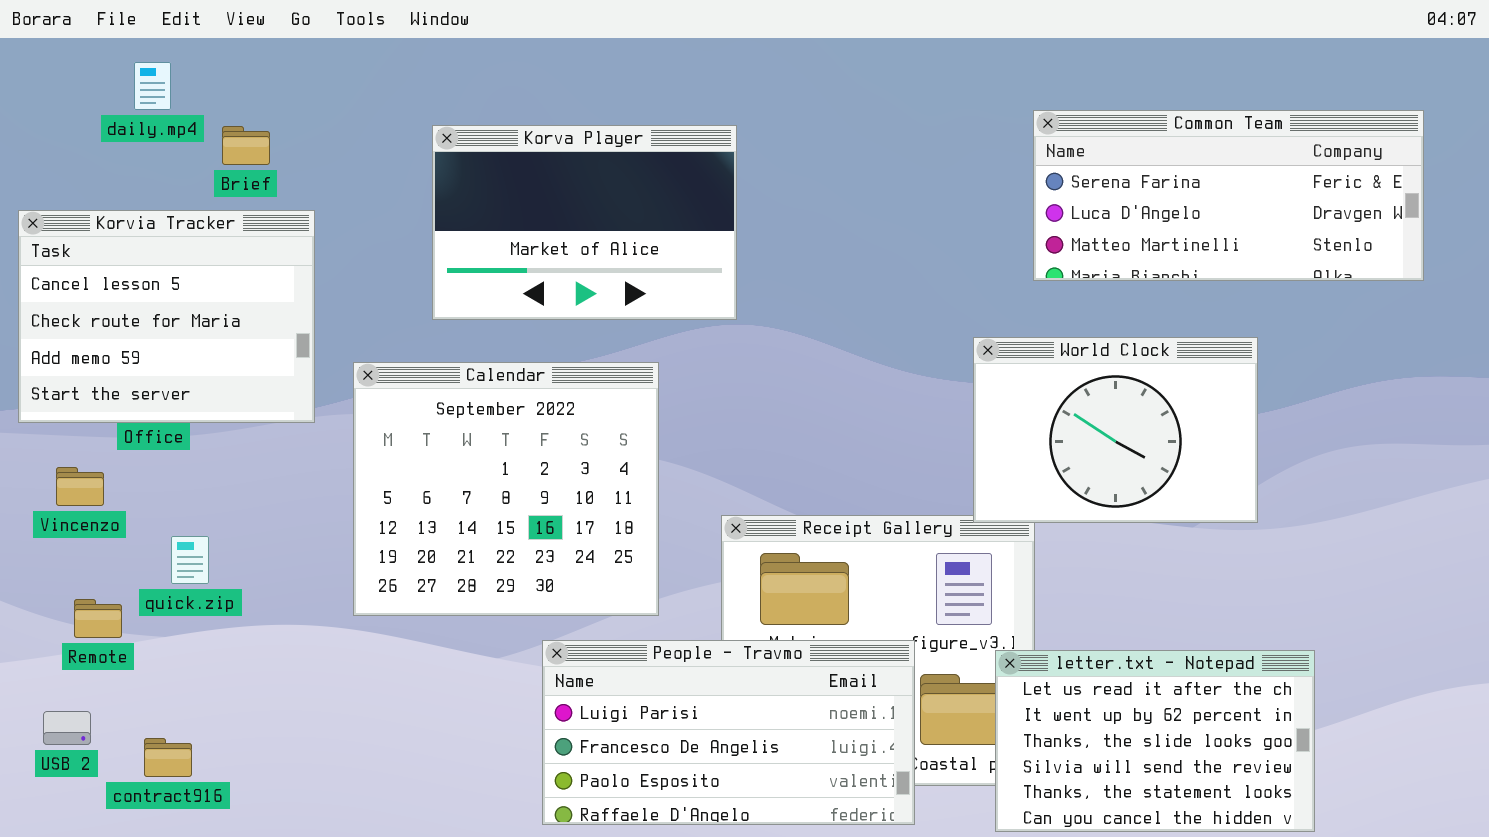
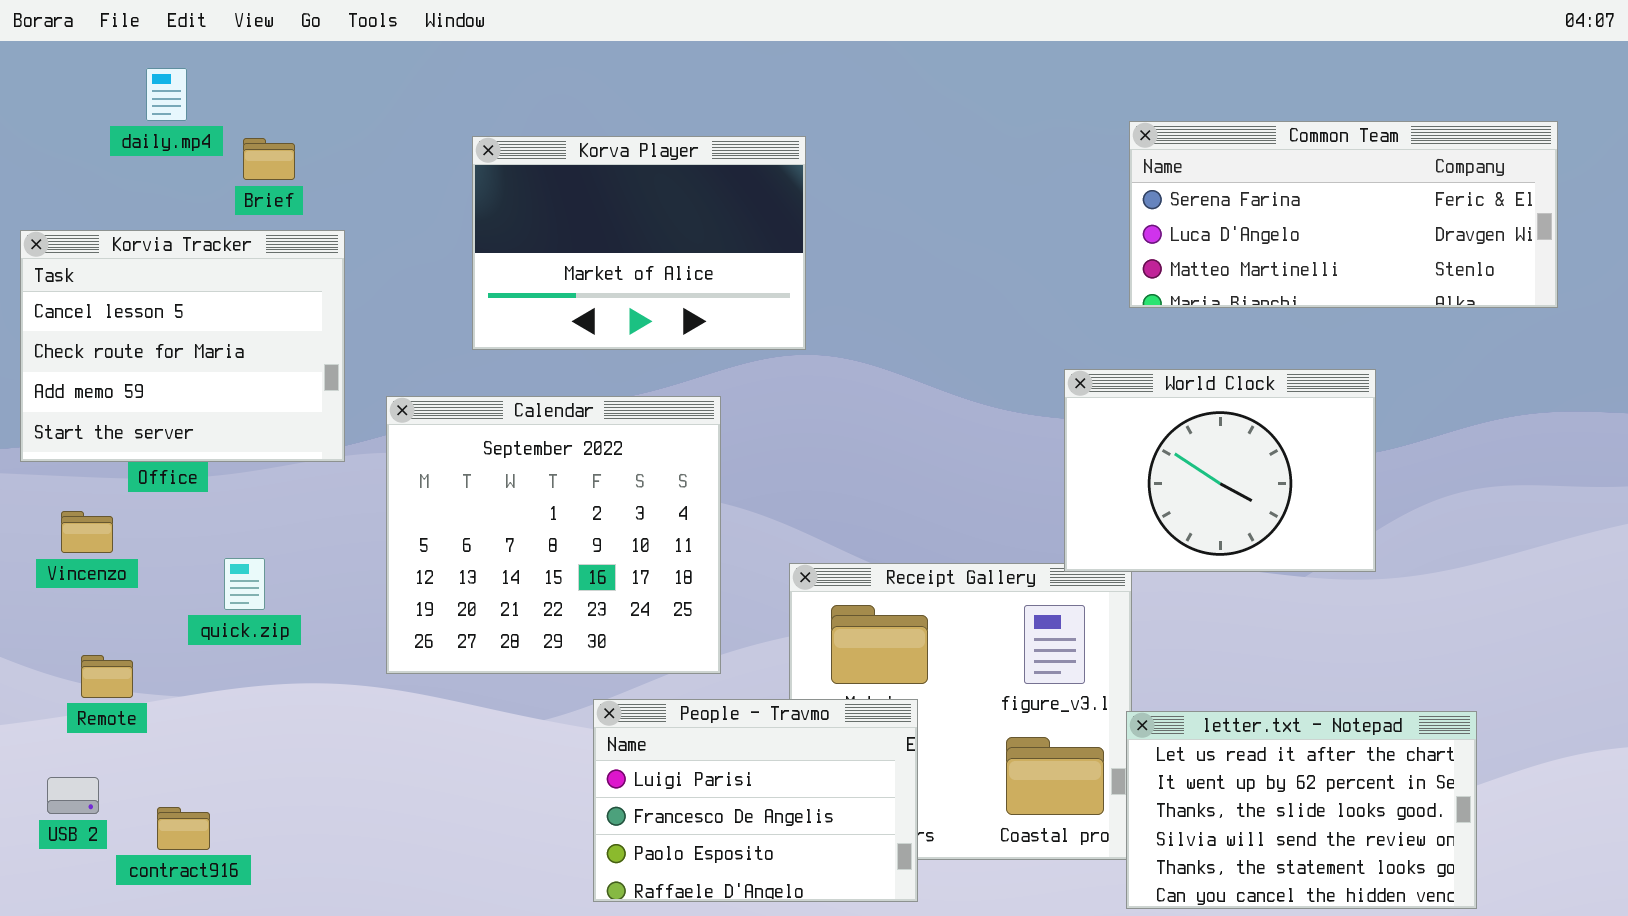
quick.zip: [171,536,209,584] -> [224,558,265,610], moved
People - Travmo: [542,640,915,825] -> [593,699,918,902], resized
letter.txt - Notepad: [995,650,1315,832] -> [1126,711,1477,909], moved

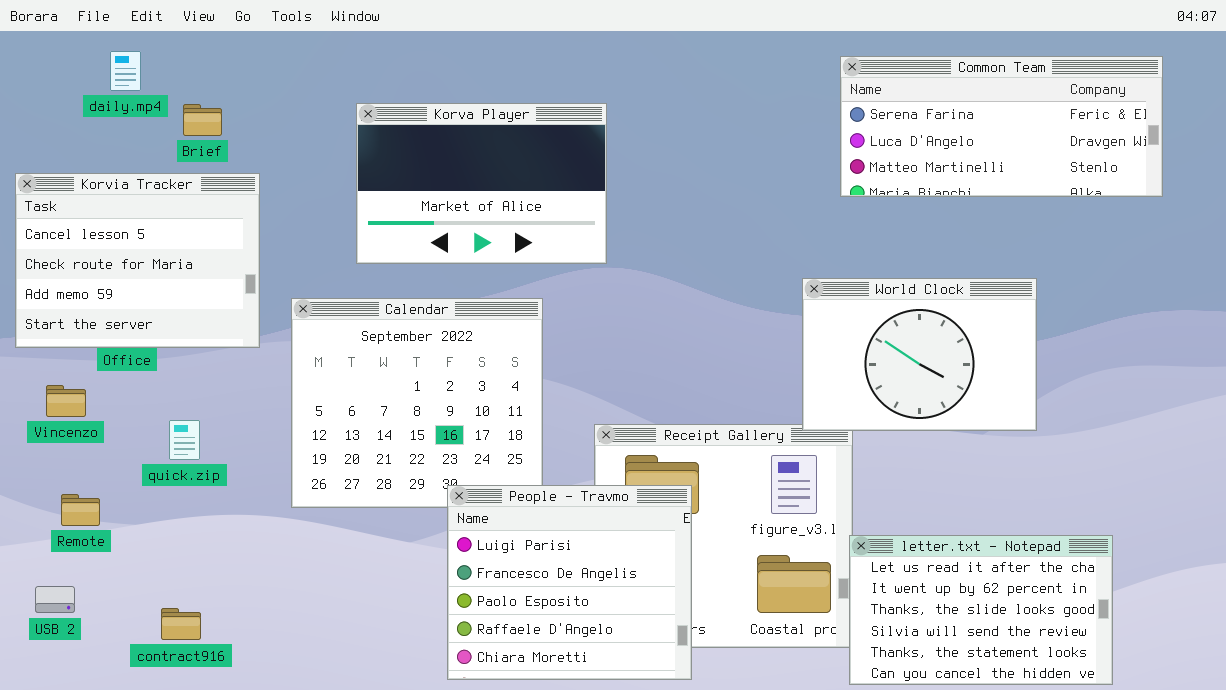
Common Team: [1129,121,1558,308] -> [840,56,1163,197], moved
People - Travmo: [593,699,918,902] -> [447,485,692,680], resized
contract916: [157,807,210,850] -> [161,608,201,640], moved

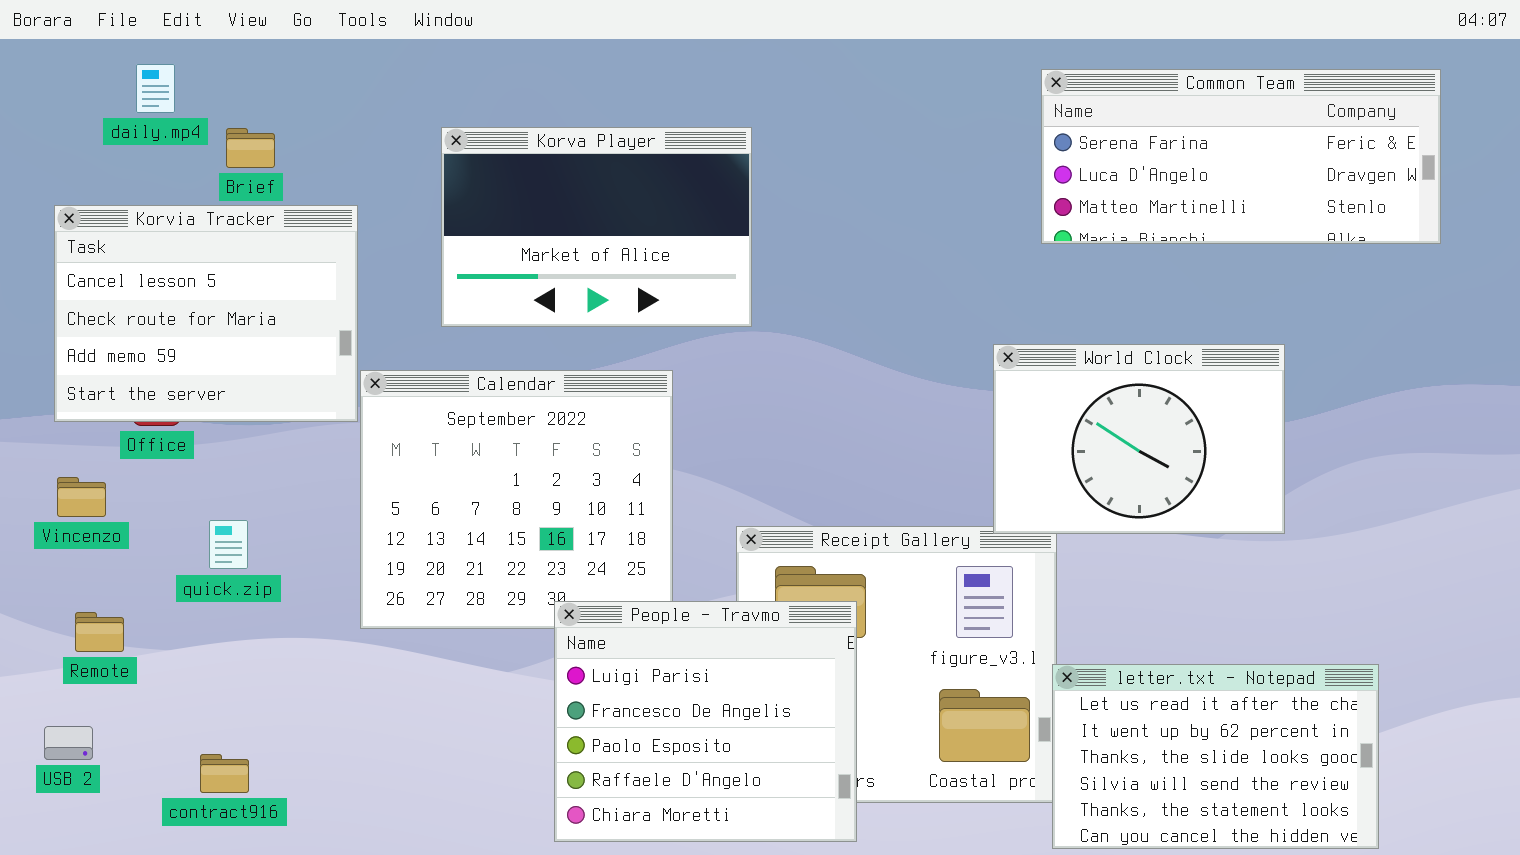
Korvia Tracker: [15,173,260,348] -> [54,205,358,422], moved

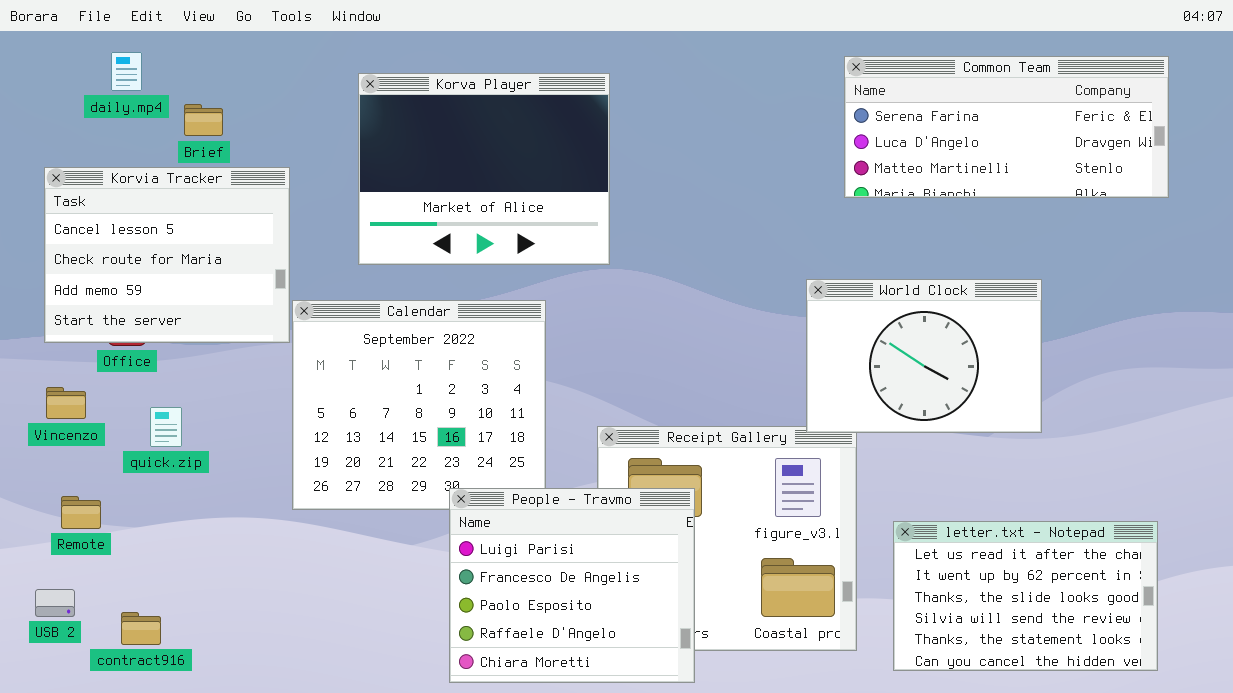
Korva Player: [441,127,752,327] -> [358,73,610,265], resized
quick.zip: [209,520,248,569] -> [150,407,182,447], moved
letter.txt - Notepad: [1052,664,1379,849] -> [893,521,1158,671], moved
contract916: [200,754,249,793] -> [121,612,161,645], moved

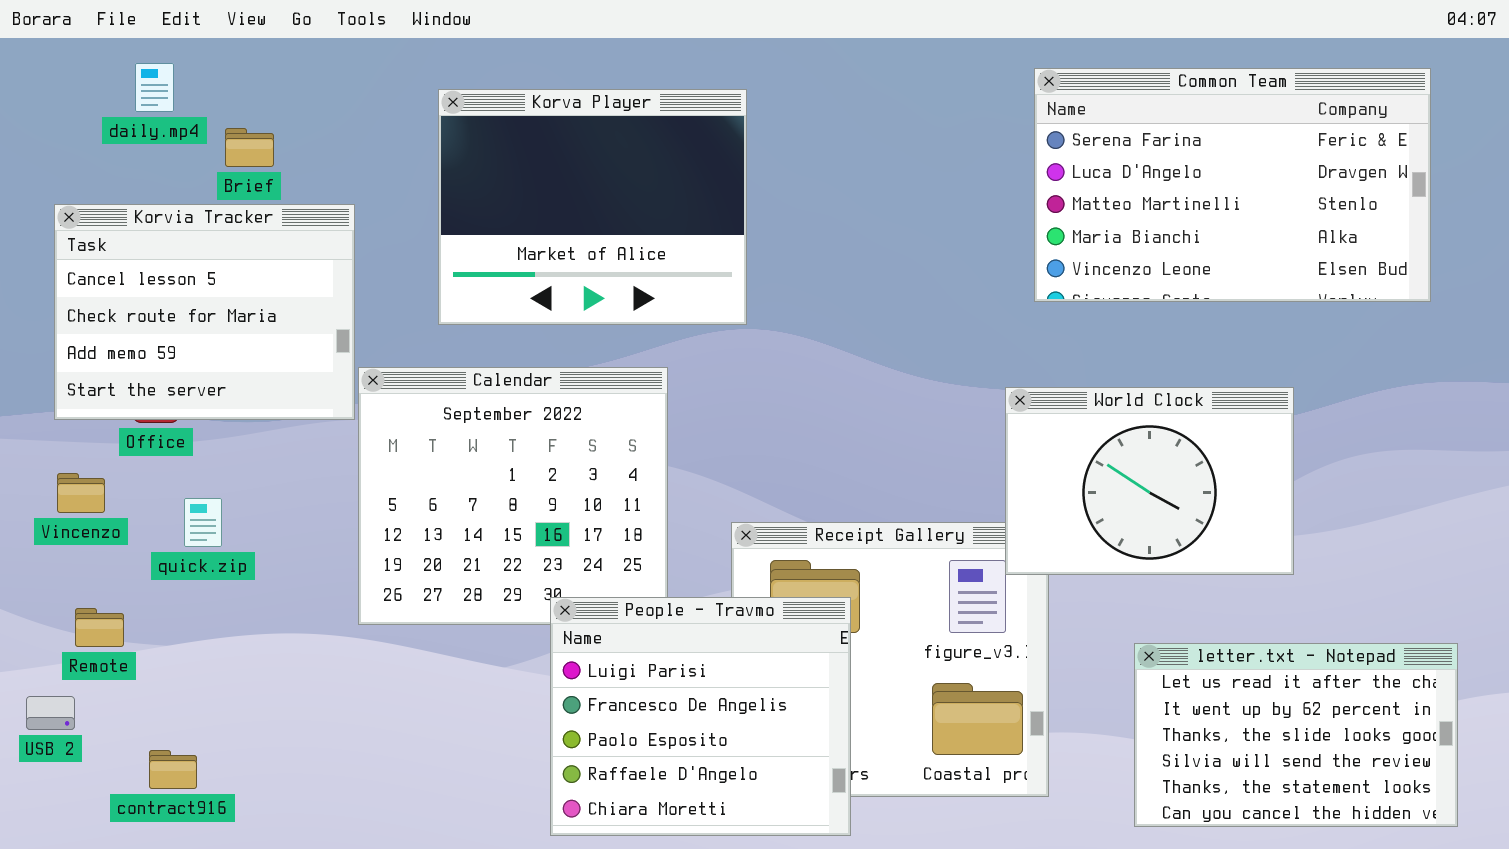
Common Team: [844,56,1169,198] -> [1034,68,1431,302], resized
World Clock: [806,279,1042,433] -> [1005,387,1294,575], moved
letter.txt - Notepad: [893,521,1158,671] -> [1134,643,1458,827], moved
USB 2: [35,589,75,617] -> [26,696,75,730], moved

